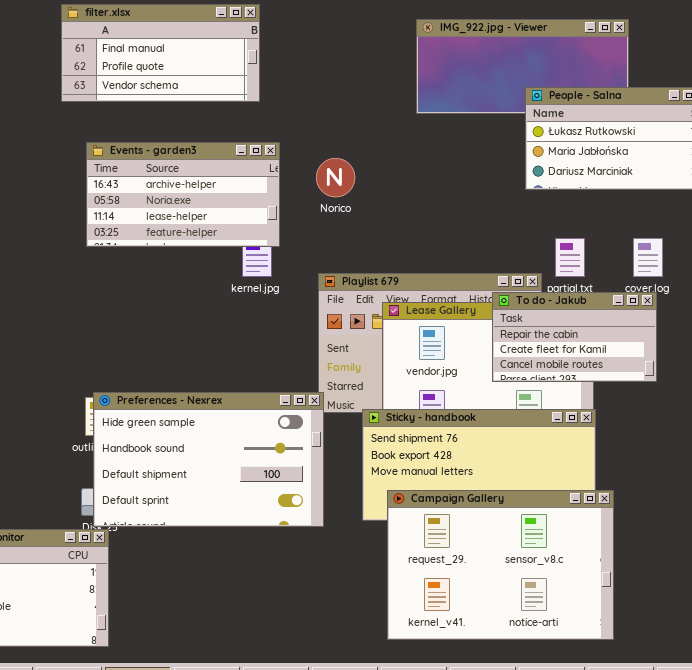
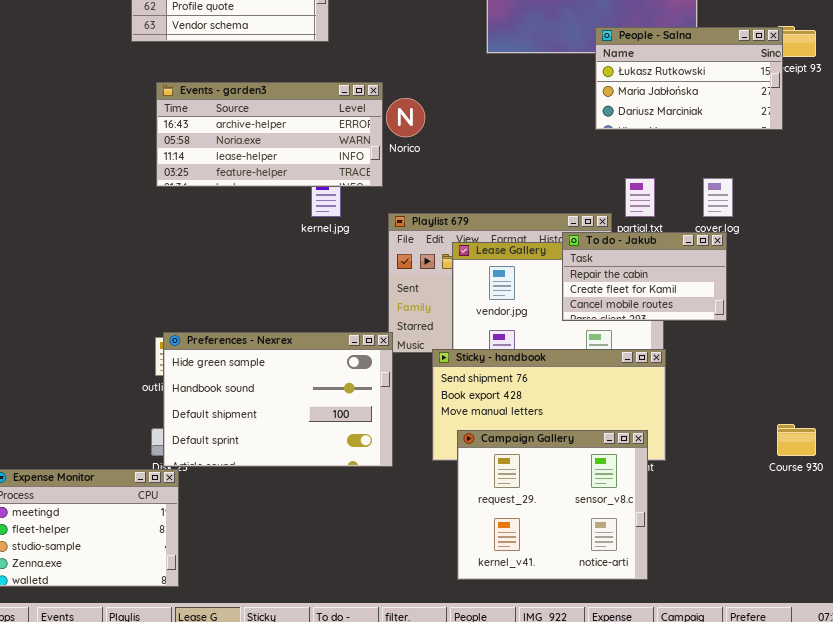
Events - garden3: [86,142,280,247] -> [156,82,383,187], resized
Campaign Gallery: [387,490,614,640] -> [457,430,648,580], resized

